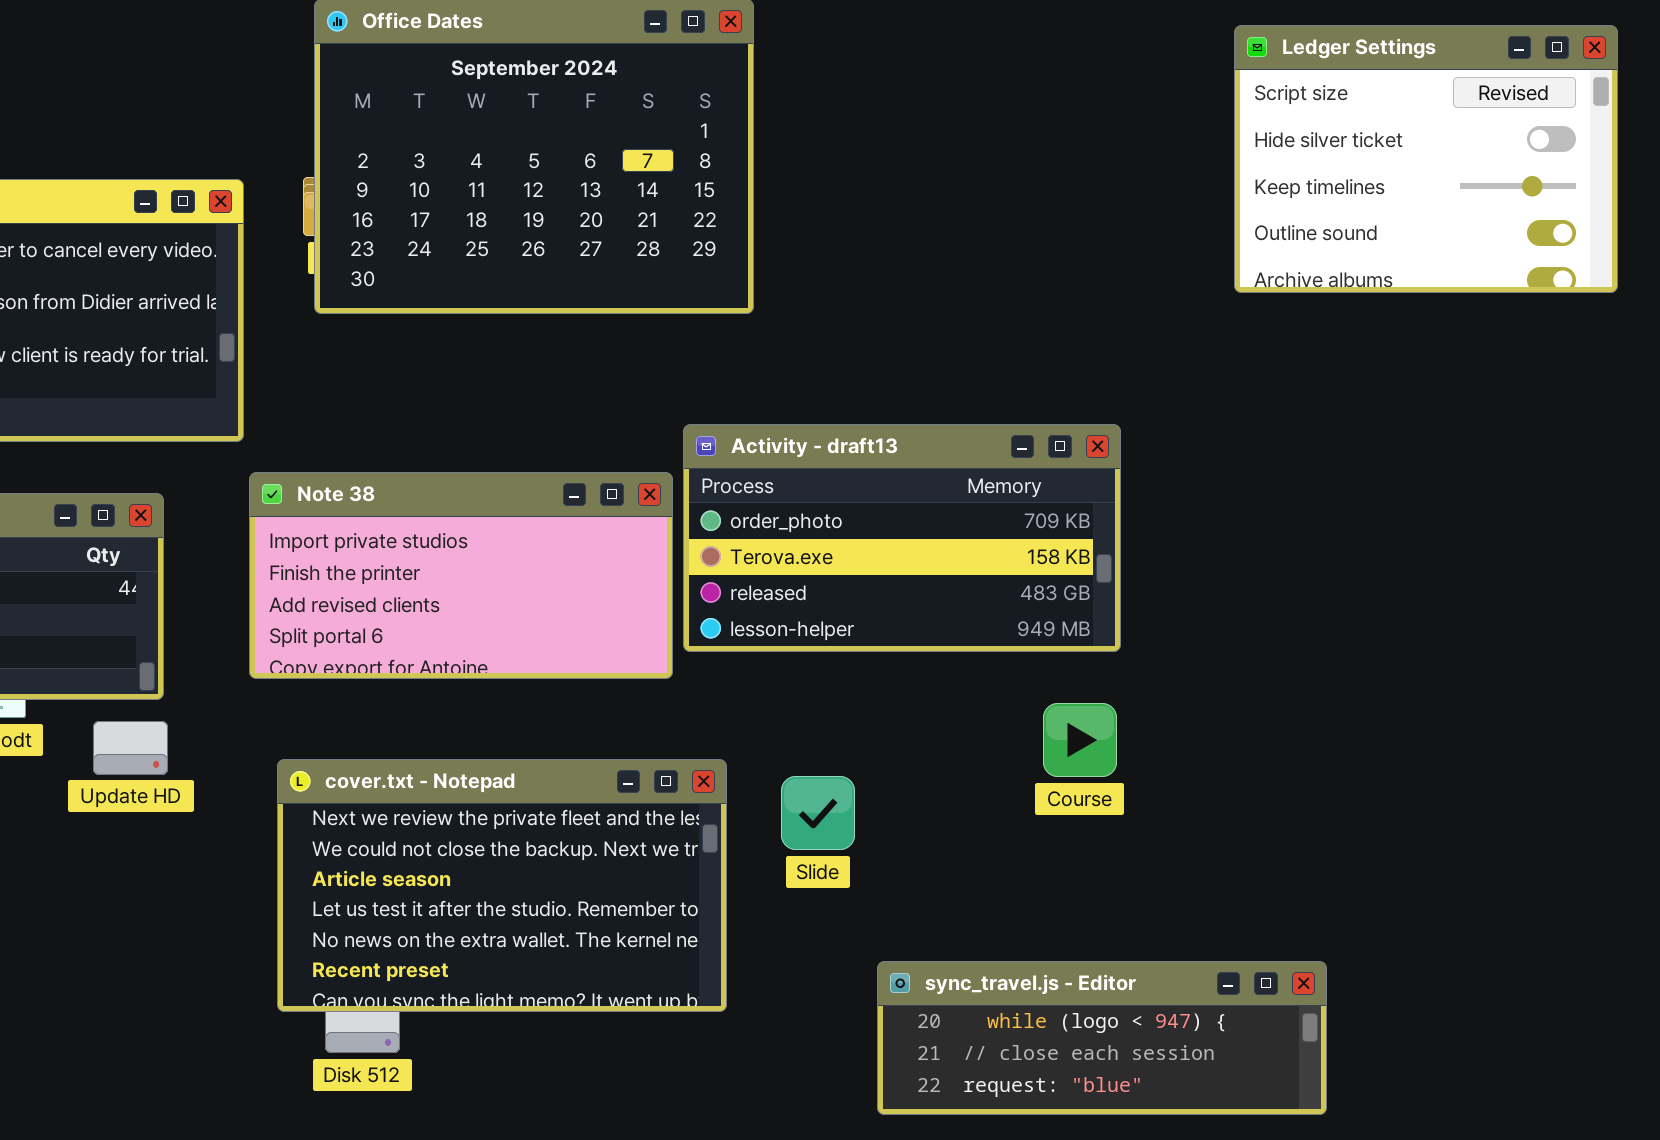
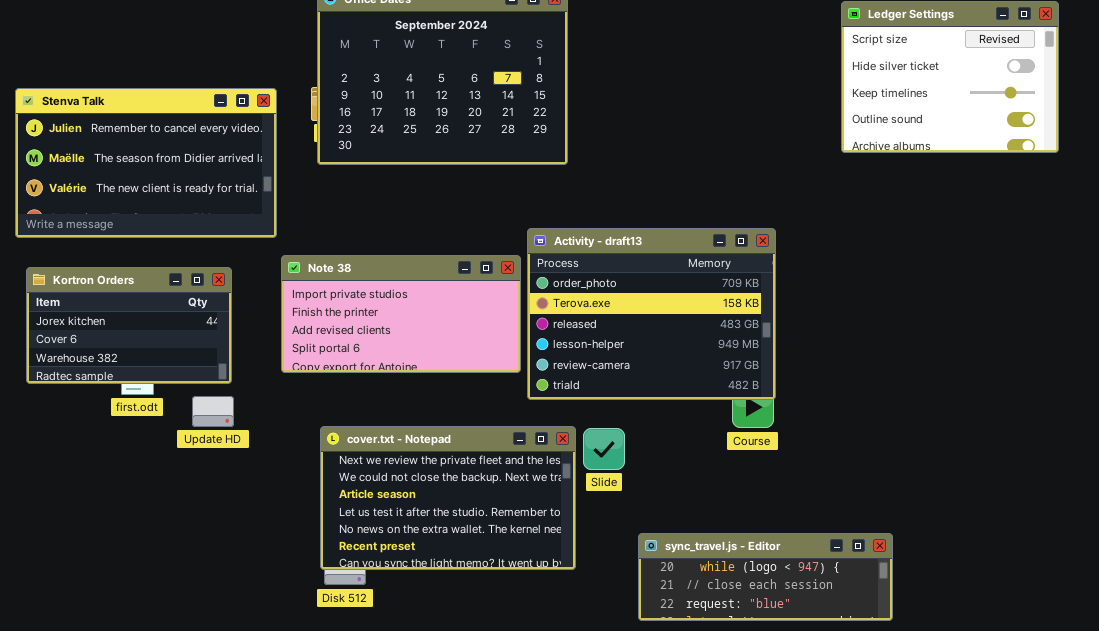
Activity - draft13: [683,424,1121,652] -> [527,228,776,400], resized
cover.txt - Notepad: [277,759,727,1012] -> [320,426,576,570], moved

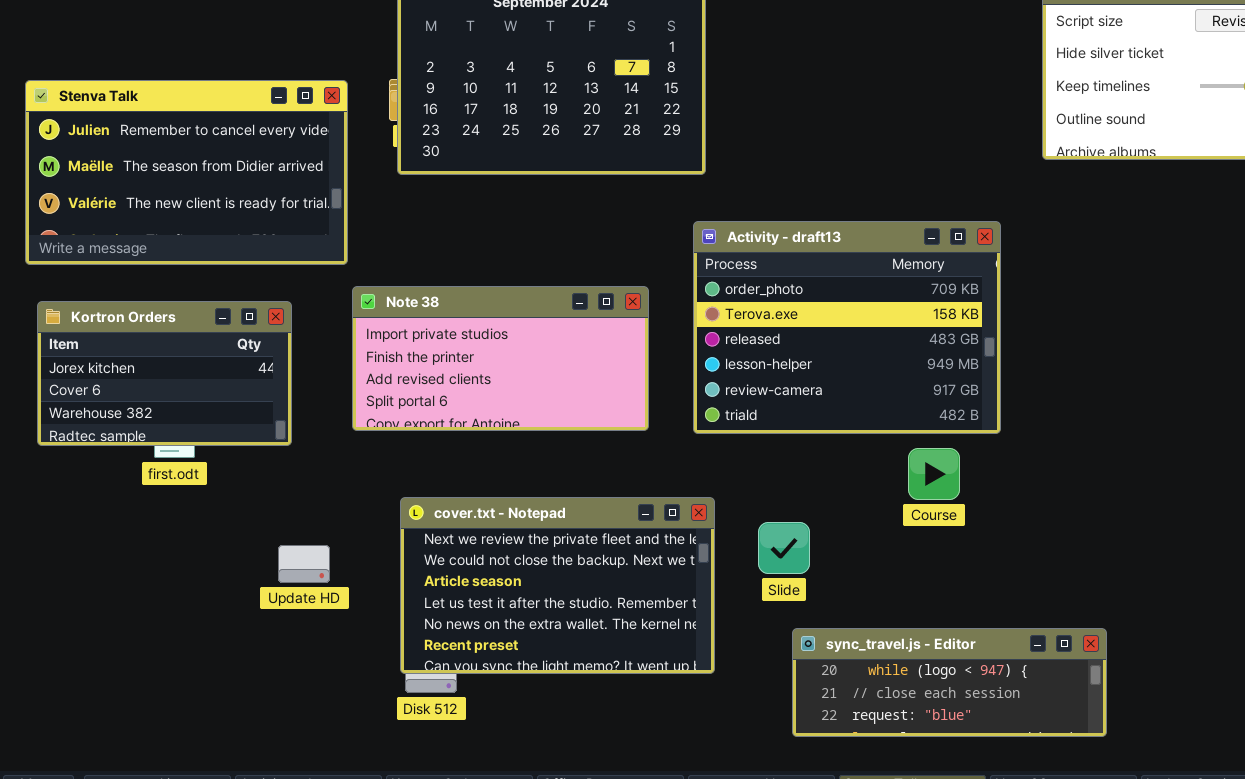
Activity - draft13: [527,228,776,400] -> [693,221,1001,434], moved
Update HD: [192,396,234,427] -> [278,545,330,583], moved
Slide: [583,428,625,470] -> [758,522,810,574], moved

